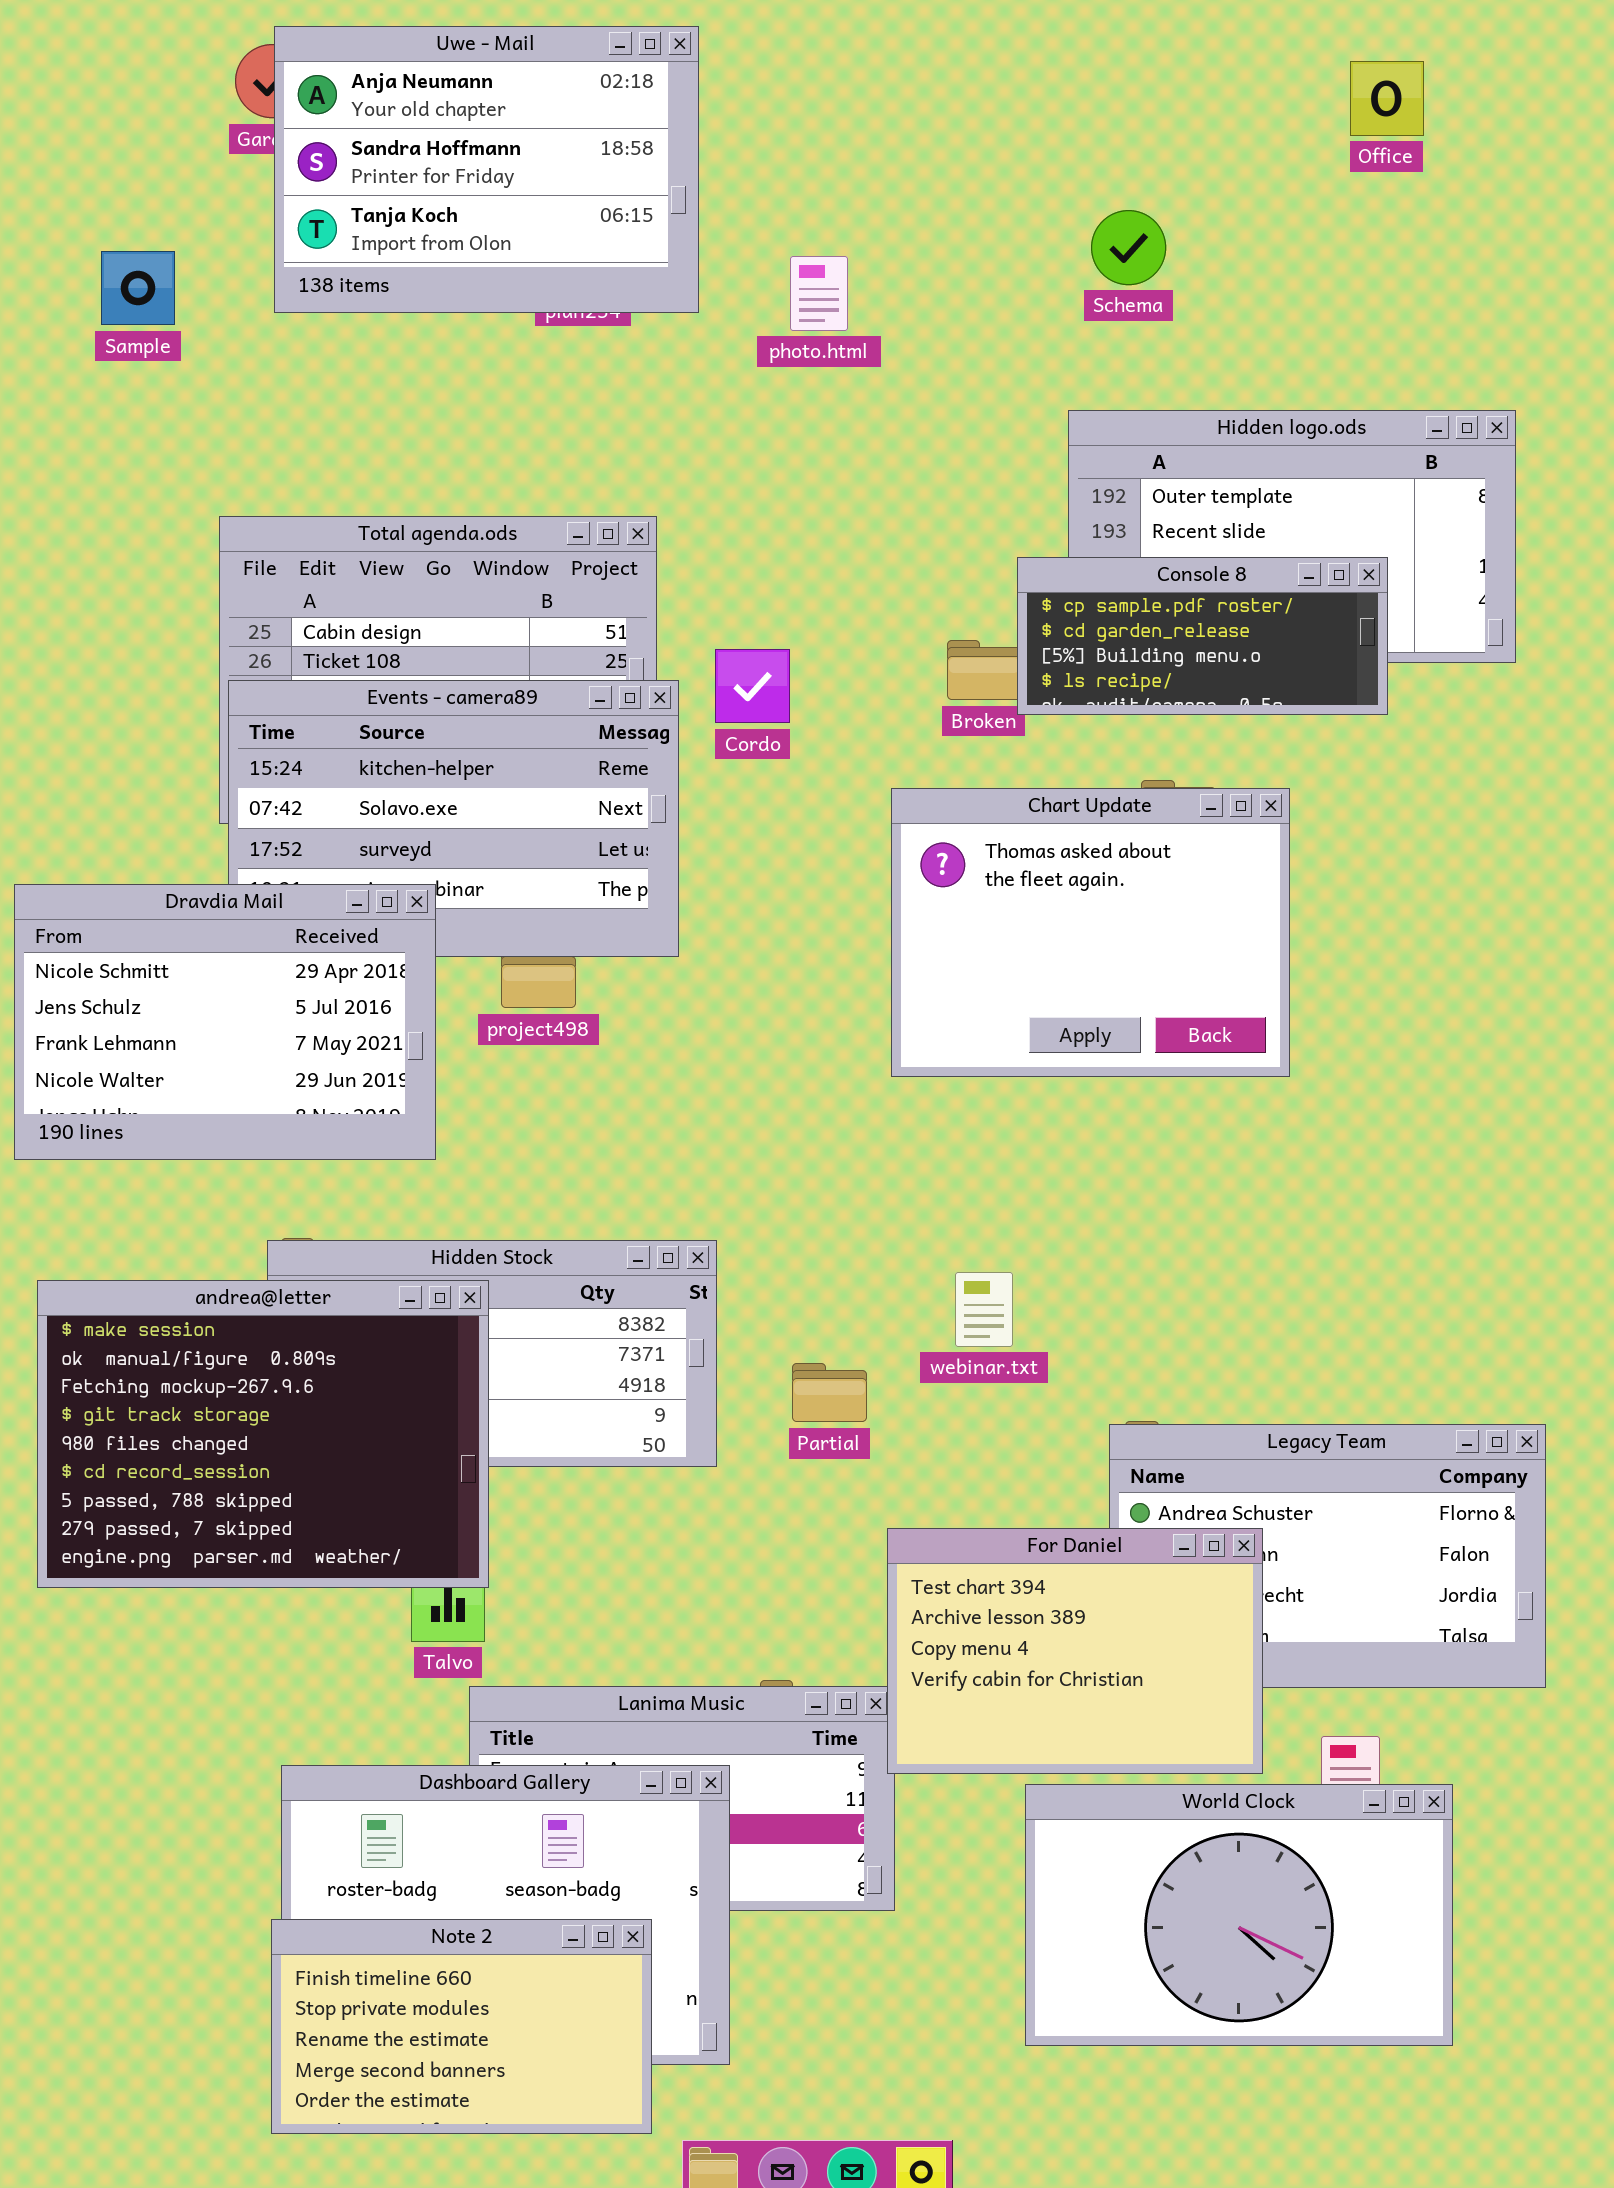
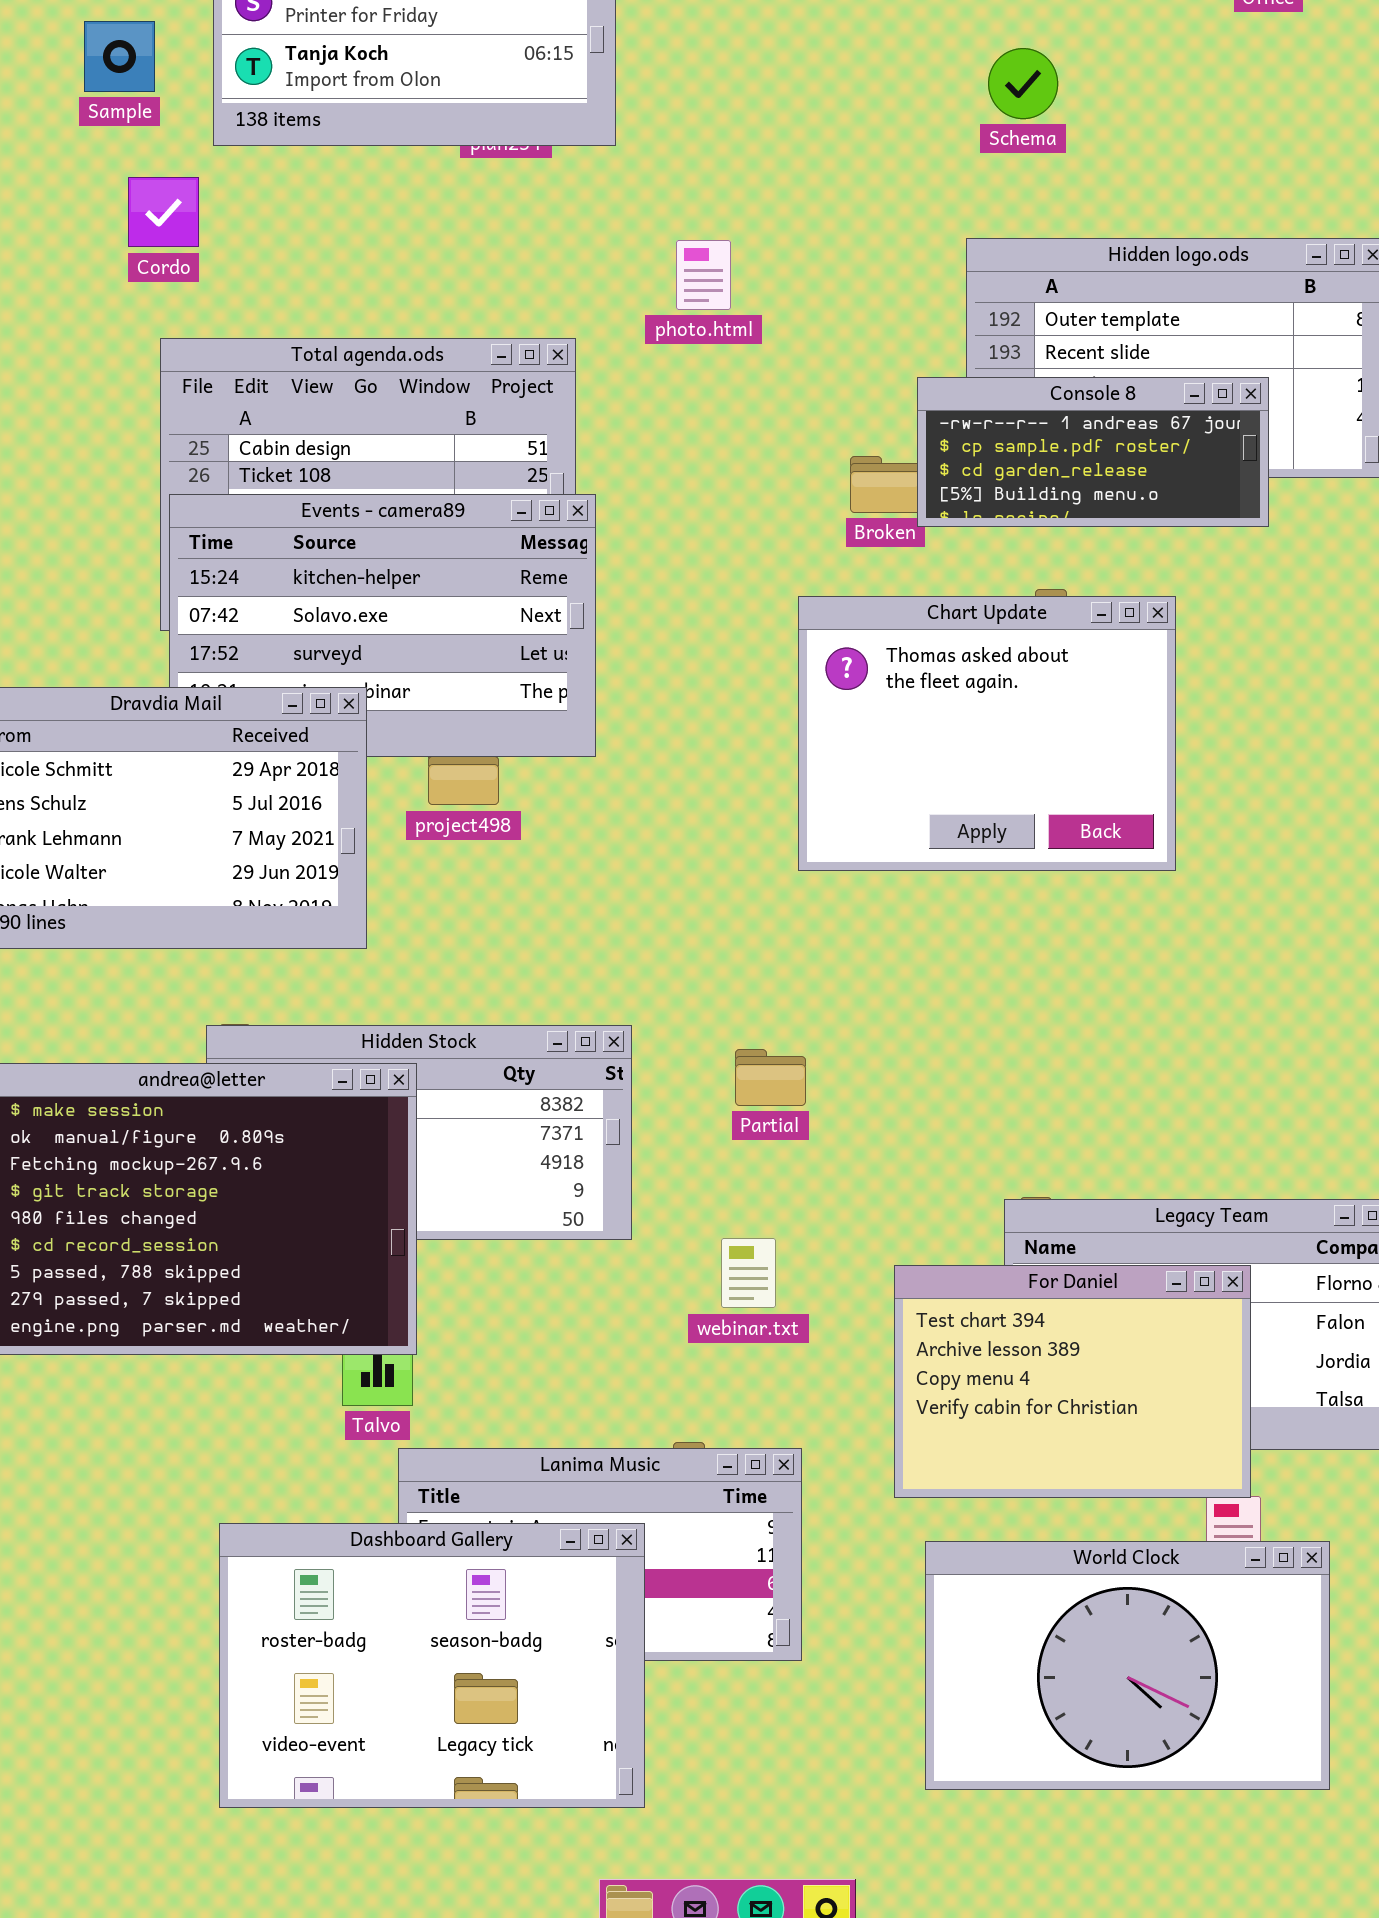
Sample: [101,251,175,325] -> [84,21,155,92], moved
photo.html: [790,256,848,331] -> [676,240,731,310], moved
Console 8: [1017,557,1388,715] -> [917,377,1269,527], scrolled up 1 row
Cordo: [715,649,790,723] -> [128,177,199,247], moved
webinar.txt: [955,1272,1013,1347] -> [721,1238,776,1308], moved
Partial: [792,1363,867,1422] -> [735,1049,806,1106], moved
For Daniel: [887,1528,1263,1774] -> [894,1265,1251,1498], moved
Note 2: [271,1919,652,2134] -> none, closed

